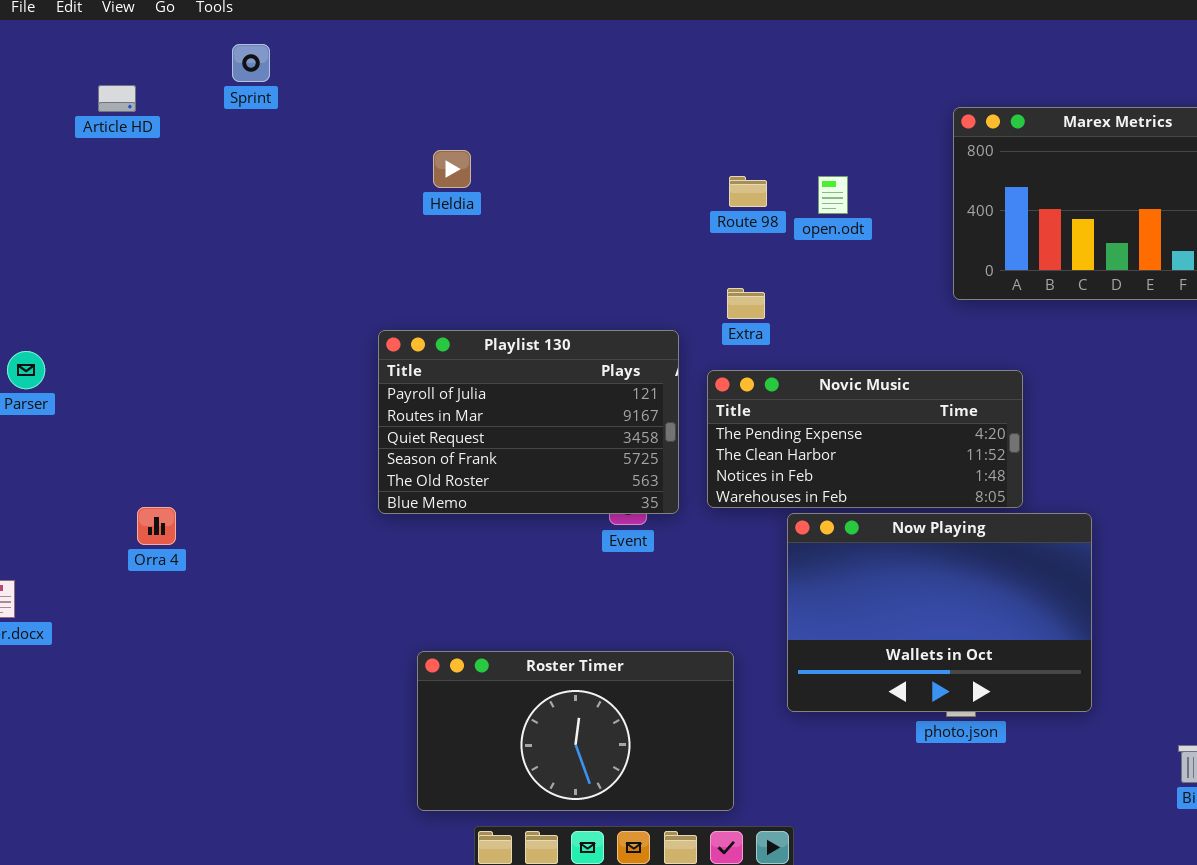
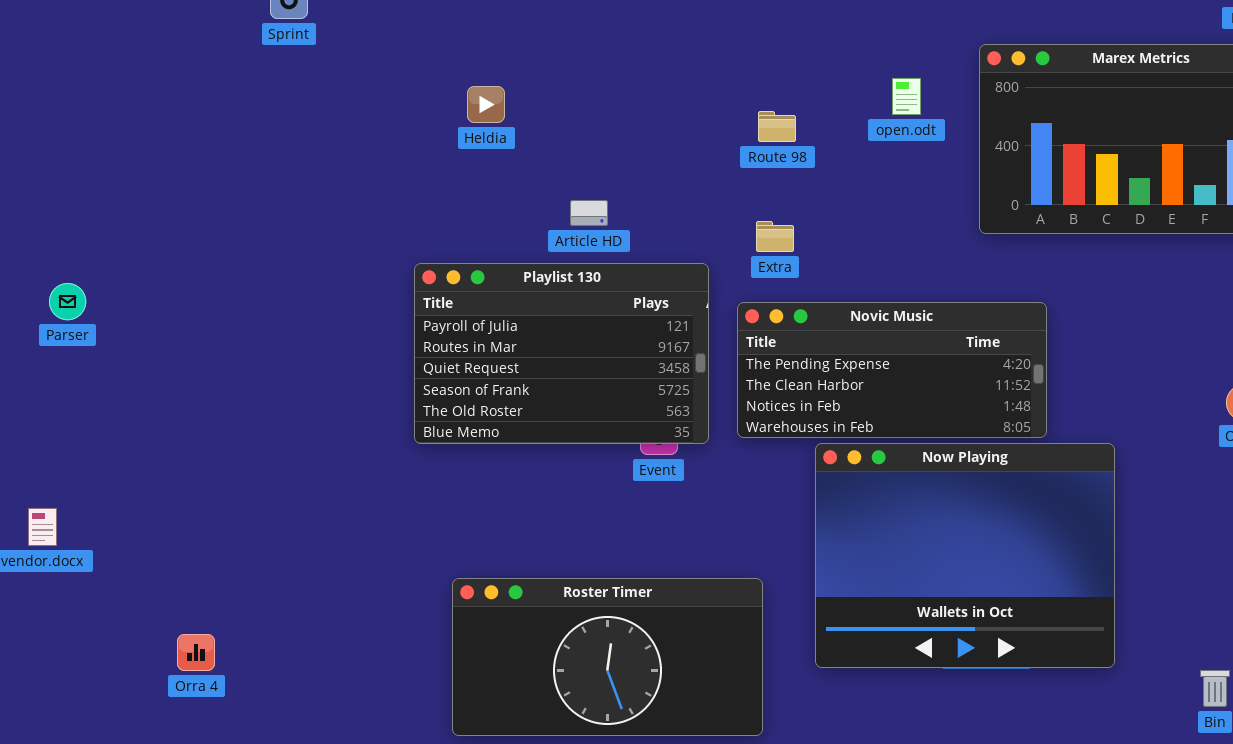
Article HD: [98,85,136,112] -> [570,200,608,226], moved
open.odt: [818,176,848,214] -> [892,78,921,115], moved
Orra 4: [137,507,176,545] -> [177,634,215,671], moved
Now Playing: [787,513,1092,712] -> [815,443,1115,668], resized

